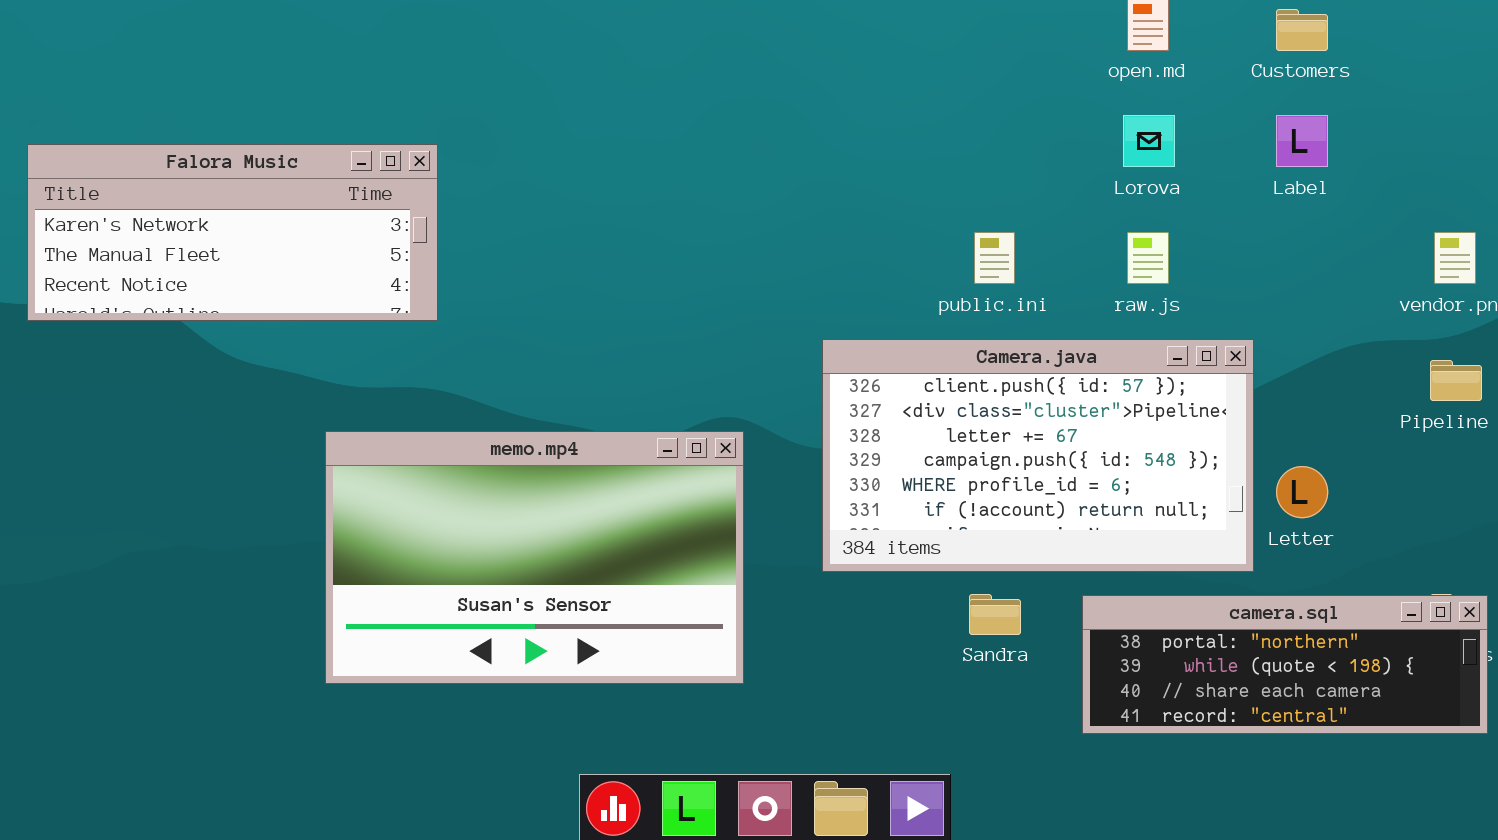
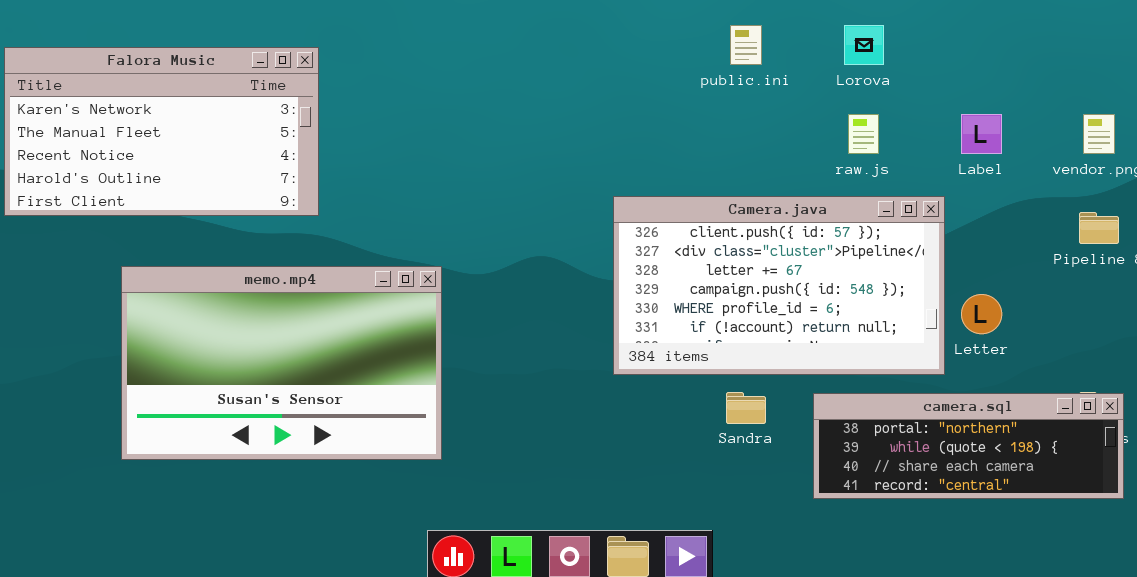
Label: [1276,115,1328,167] -> [961,114,1002,154], moved
Falora Music: [27,144,438,321] -> [4,47,319,216], resized
public.ini: [974,232,1015,284] -> [730,25,762,65], moved
memo.mp4: [325,431,744,684] -> [121,266,442,460], moved

